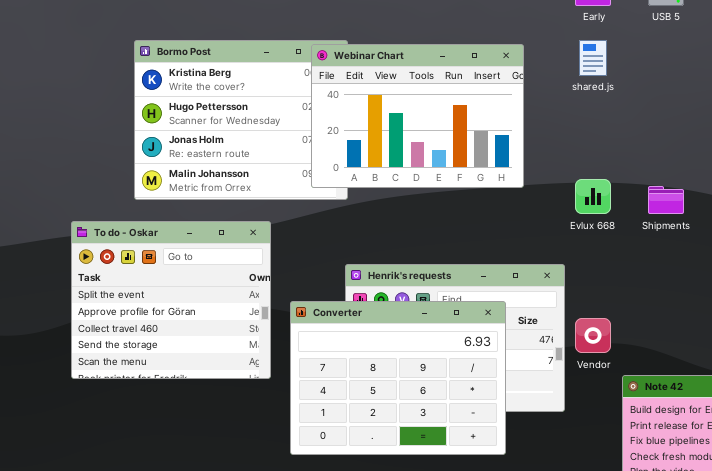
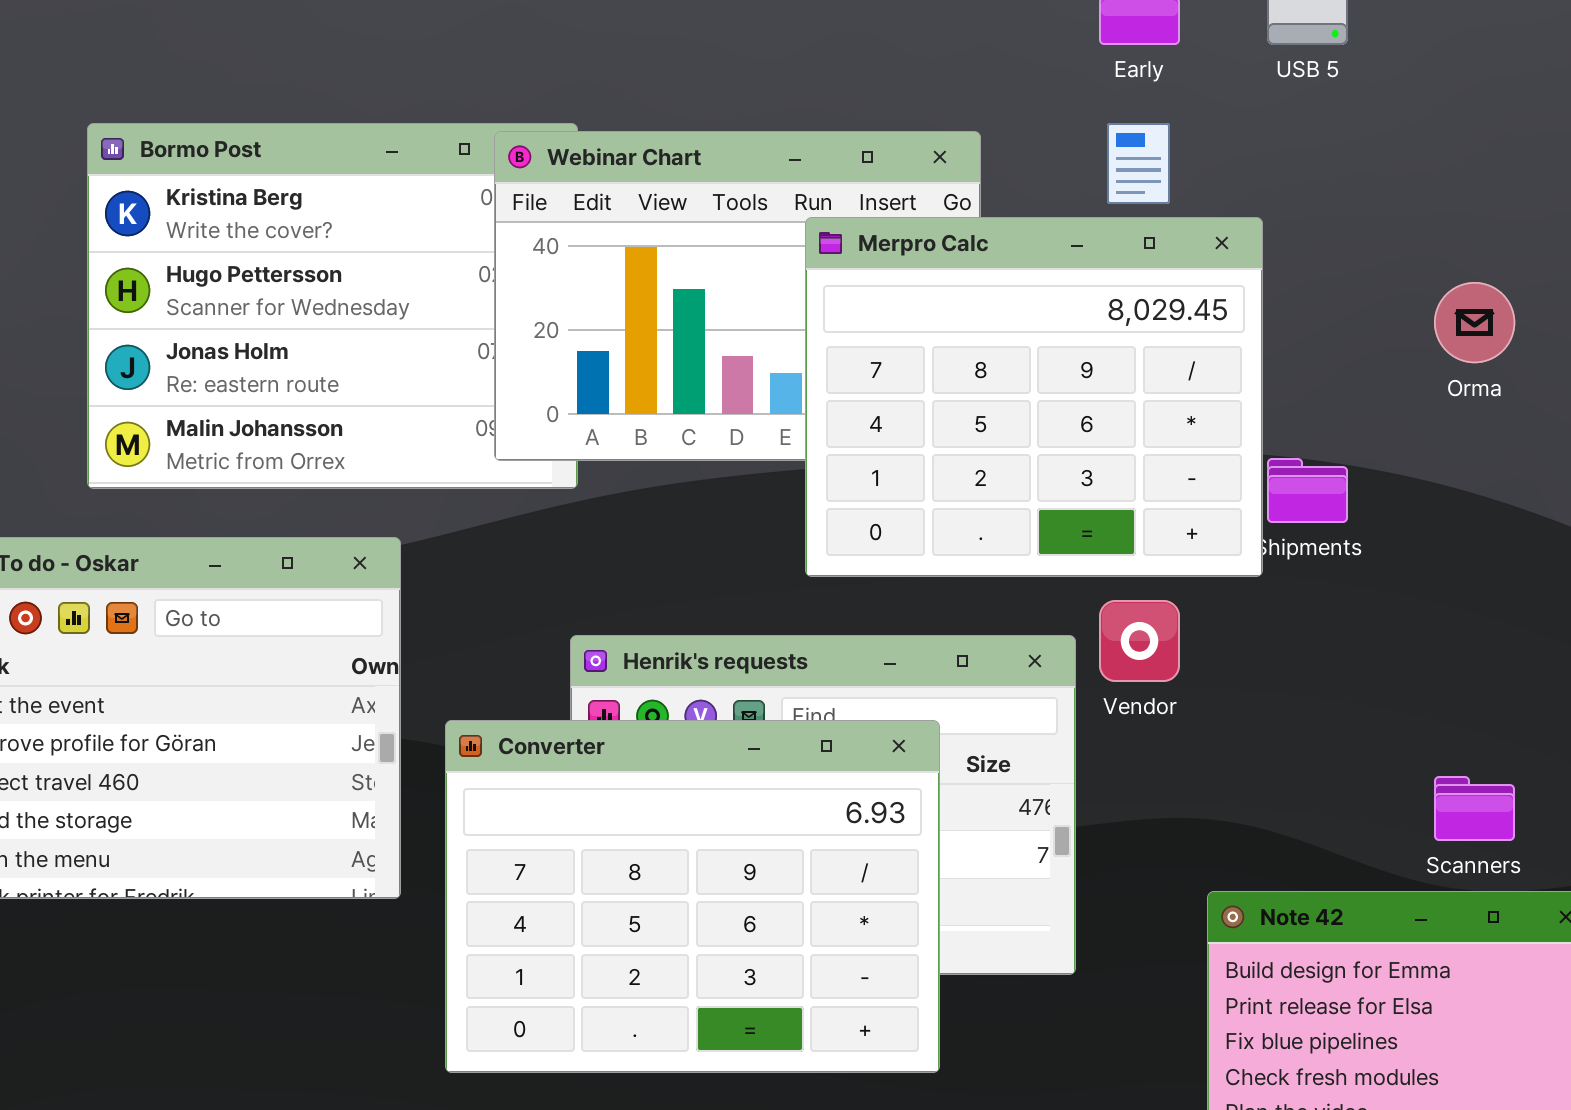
Merpro Calc: none -> [805,217,1263,577], opened
Vendor: [575,318,611,353] -> [1099,600,1180,682], moved

